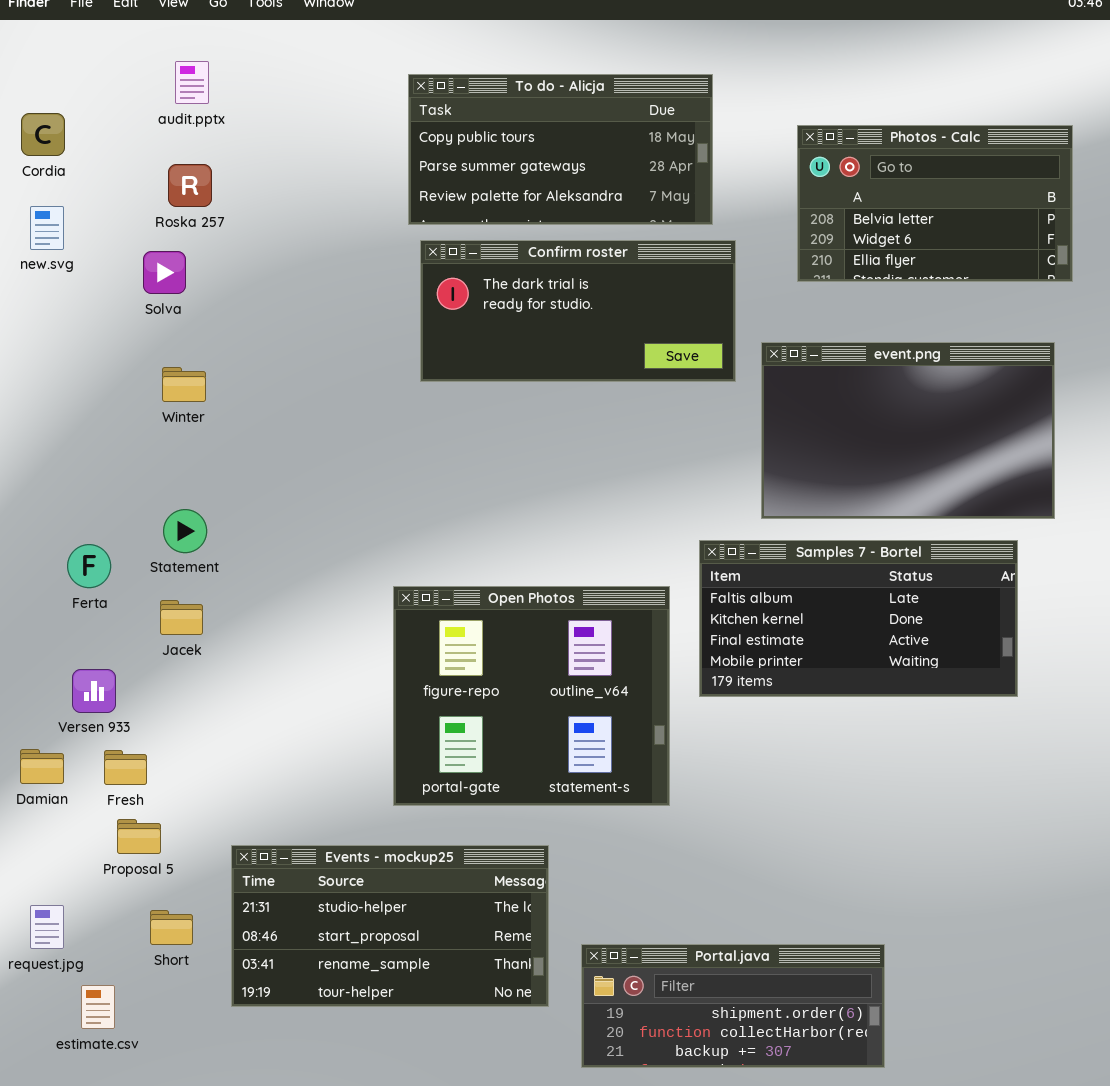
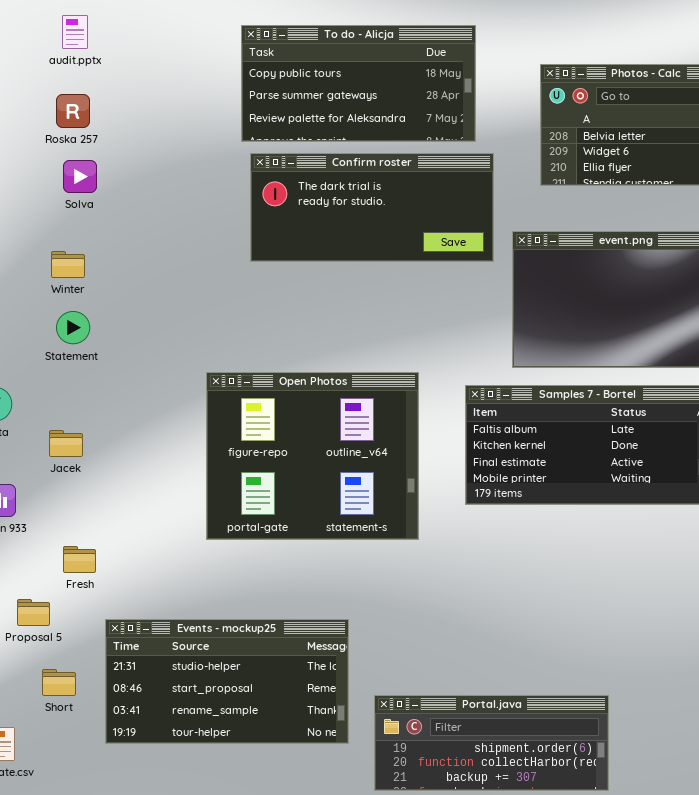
Solva: [143,251,186,294] -> [63,160,97,193], moved
Statement: [163,509,207,553] -> [56,311,90,344], moved
Open Photos: [393,586,670,806] -> [206,372,419,540], moved
Fresh: [104,750,147,785] -> [63,546,96,573], moved

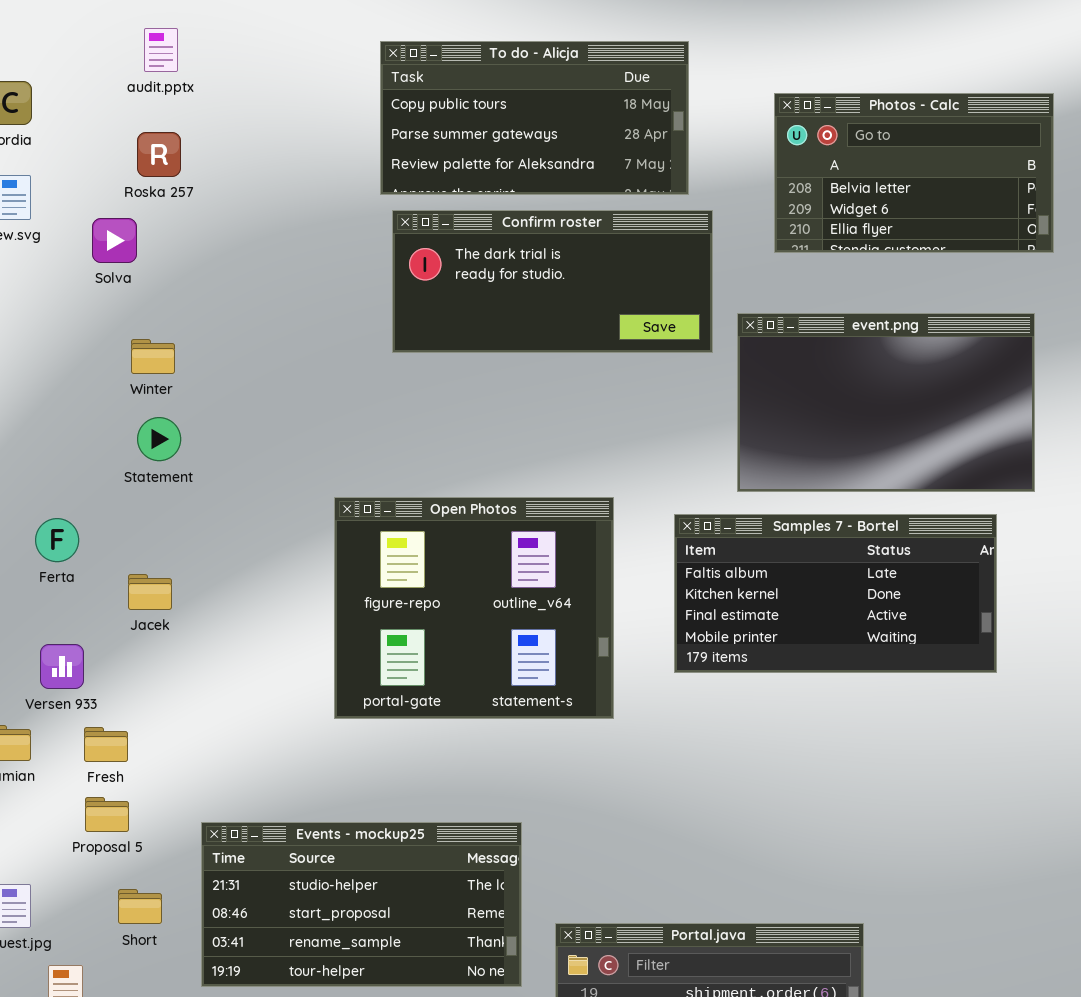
Solva: [63,160,97,193] -> [92,218,137,263], moved
Fresh: [63,546,96,573] -> [84,727,128,762], moved

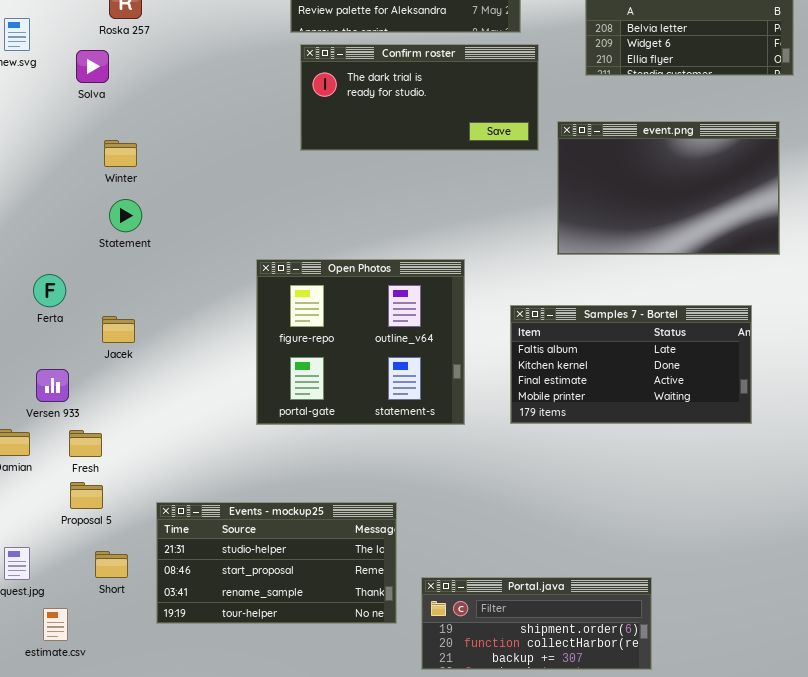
Samples 7 - Bortel: [674,514,997,673] -> [510,305,752,424], moved

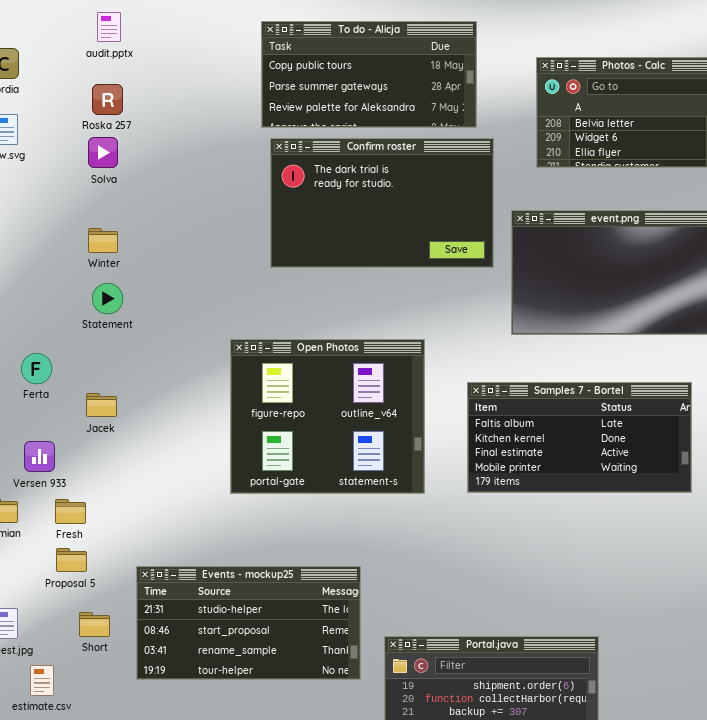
Confirm roster: [300,44,539,151] -> [270,138,494,268], resized
Solva: [76,50,109,83] -> [88,137,118,168], moved

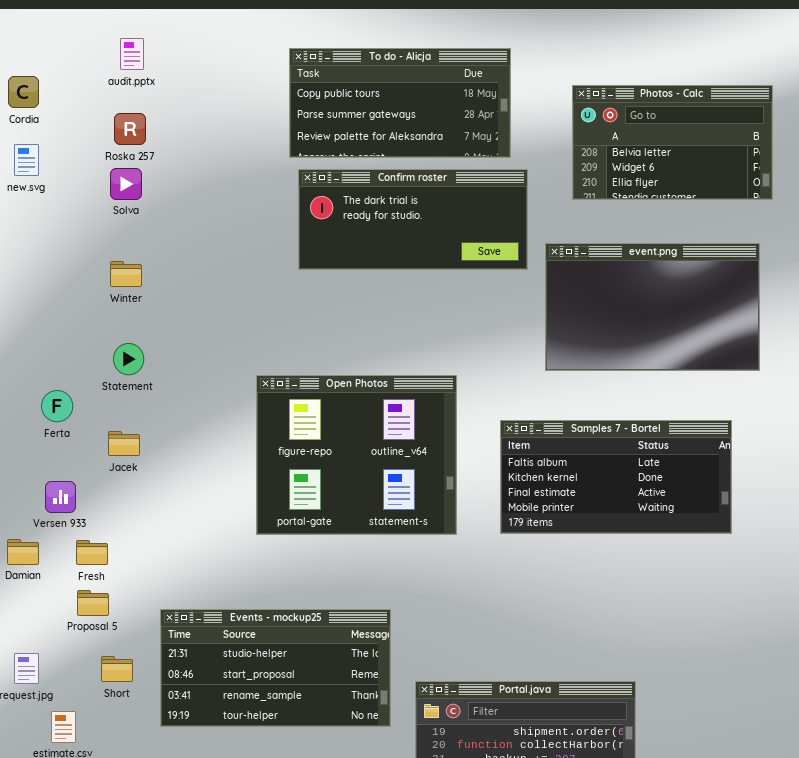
Confirm roster: [270,138,494,268] -> [298,169,528,270], resized
Statement: [92,283,123,314] -> [113,343,144,375], moved

